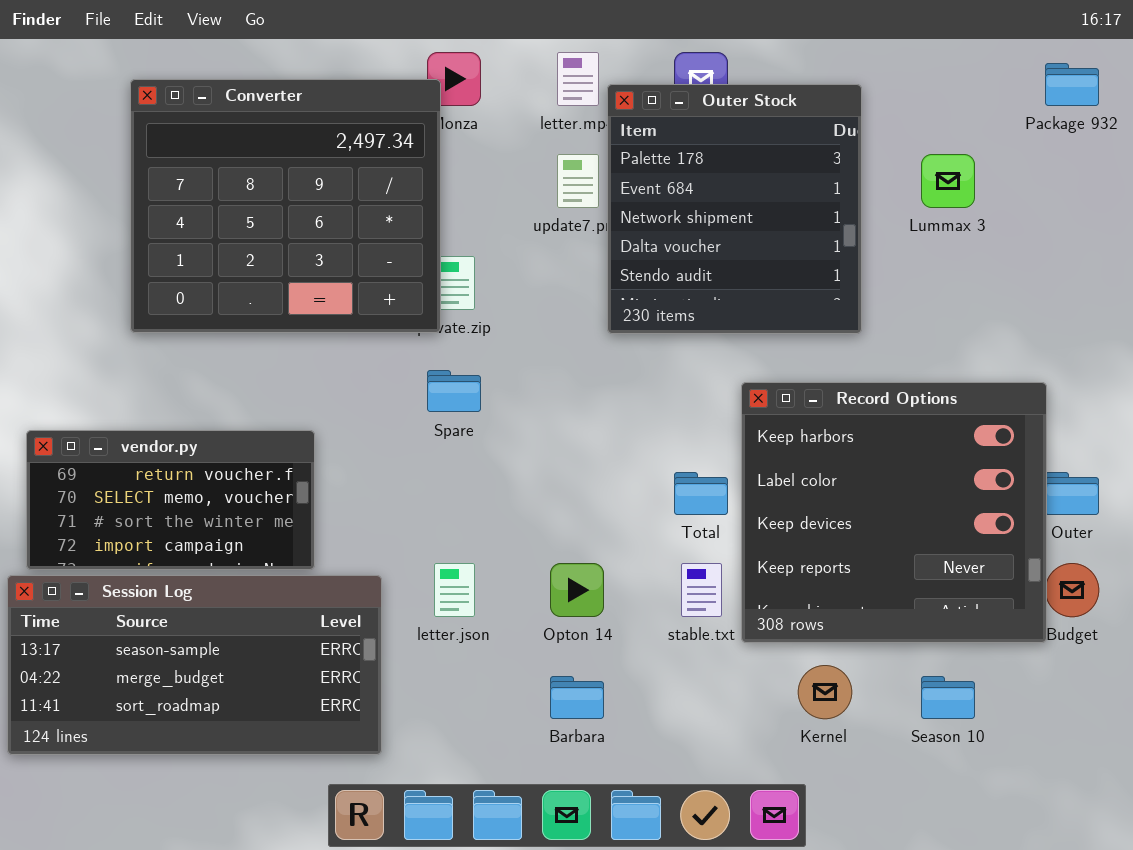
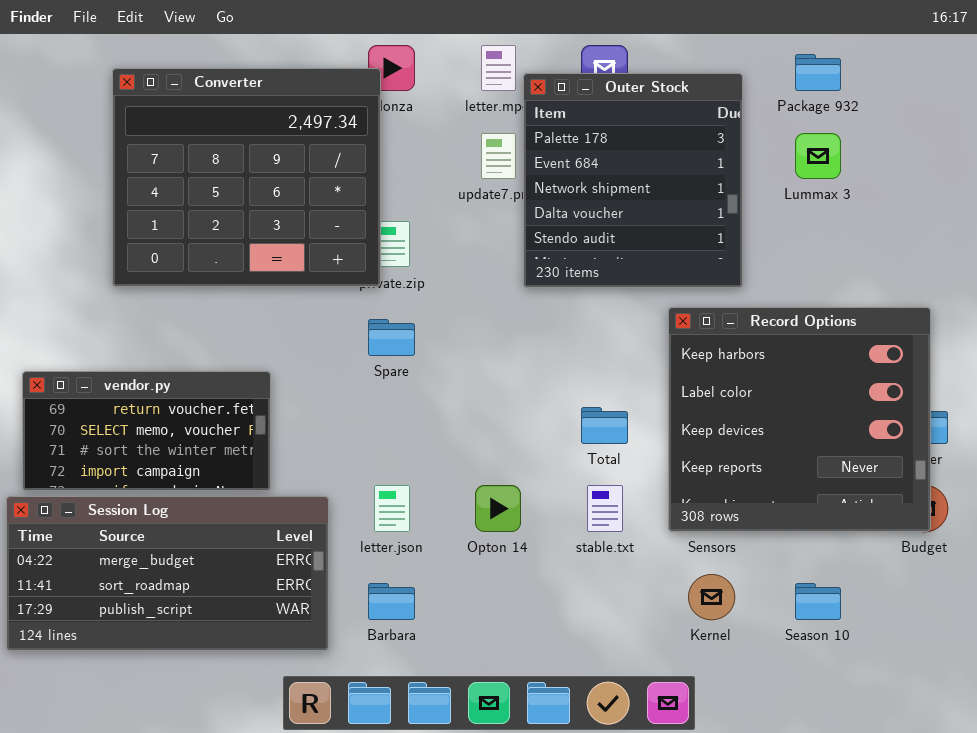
Package 932: [1045,63,1099,106] -> [795,54,841,91], moved
Record Options: [741,382,1047,643] -> [668,307,931,532], moved
Session Log: [7,575,382,755] -> [6,496,329,651], scrolled down 1 row
Barbara: [550,676,604,719] -> [368,583,415,620], moved

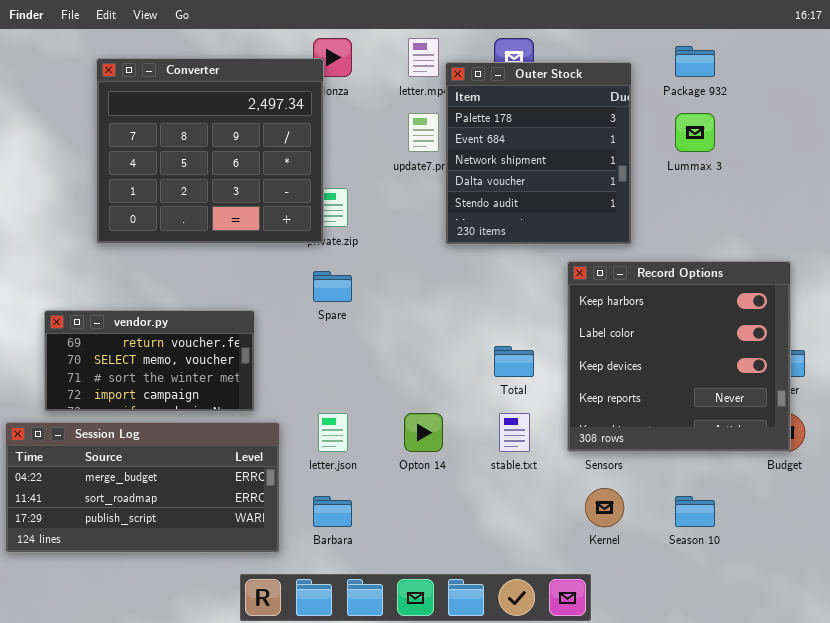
vendor.py: [22,371,271,491] -> [44,310,255,412], moved

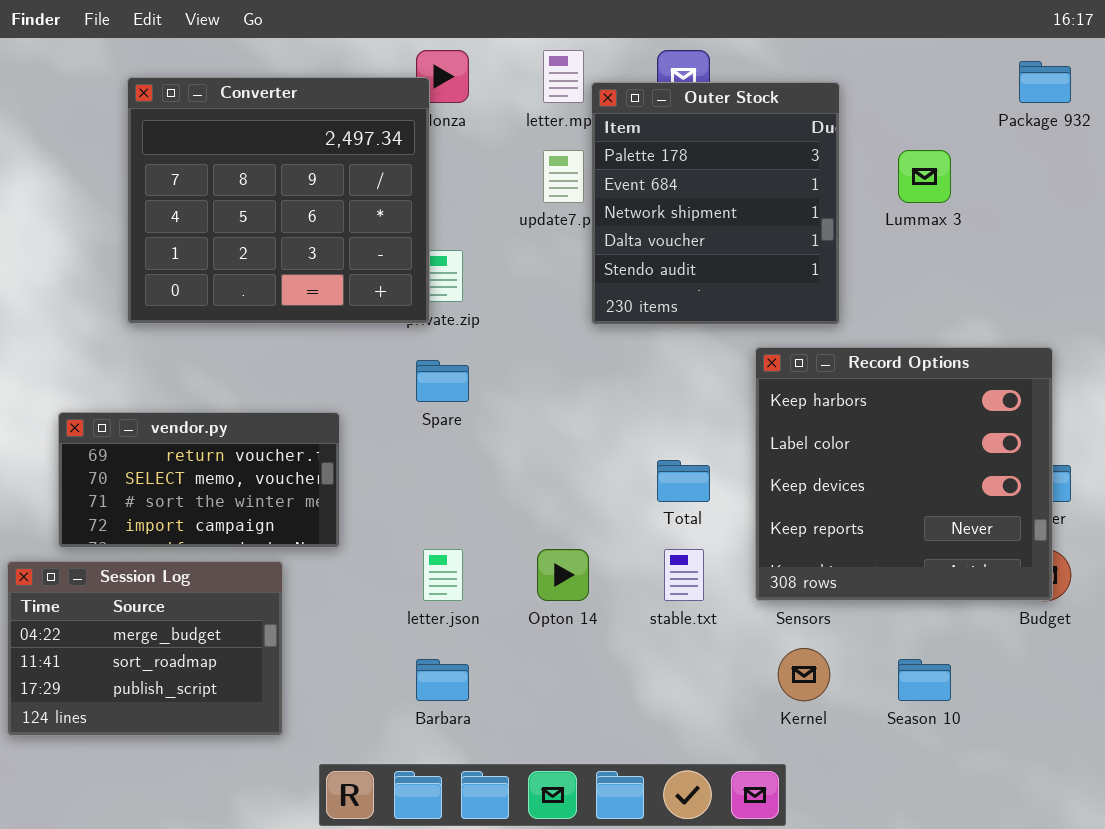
Package 932: [675,46,715,77] -> [1019,61,1071,103], moved
Session Log: [5,422,280,553] -> [7,561,283,736], resized

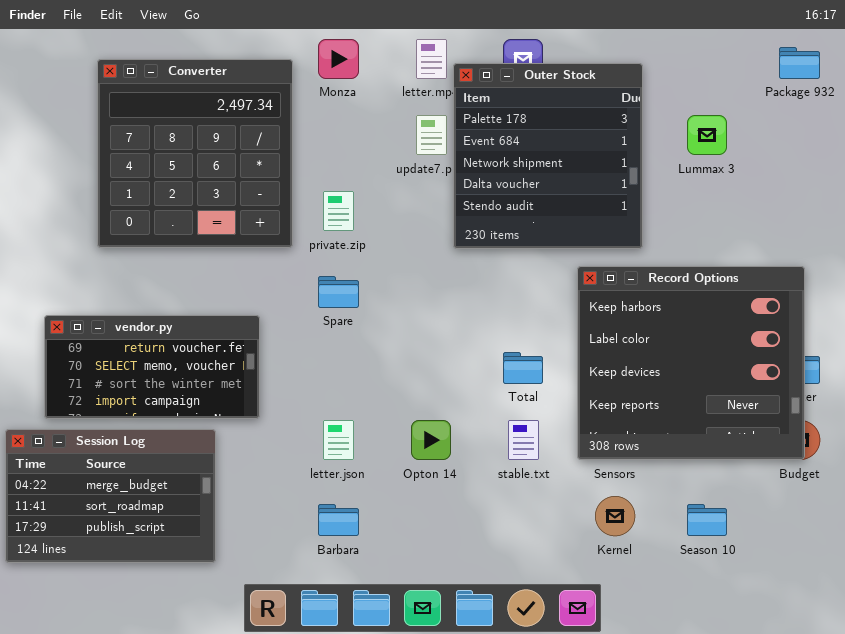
Converter: [127,77,430,324] -> [97,59,293,248], resized

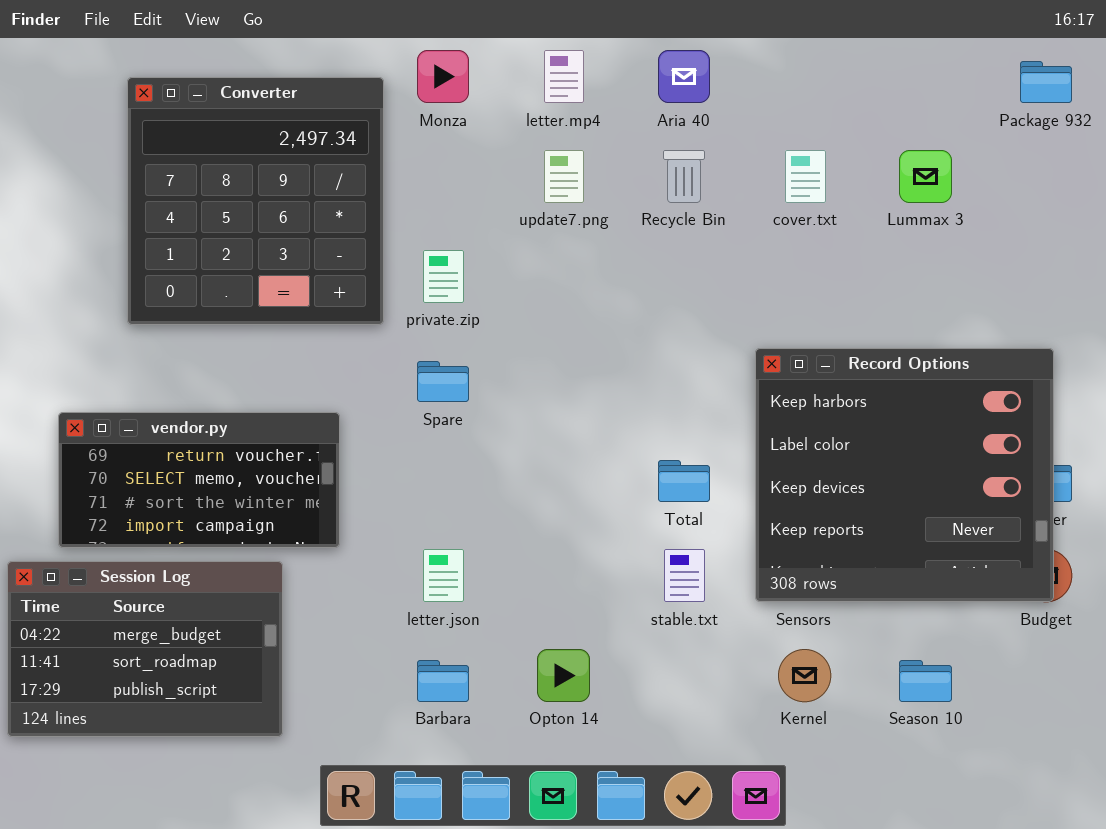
Outer Stock: [453,63,643,249] -> none, closed
Opton 14: [411,420,451,460] -> [537,649,590,702], moved

